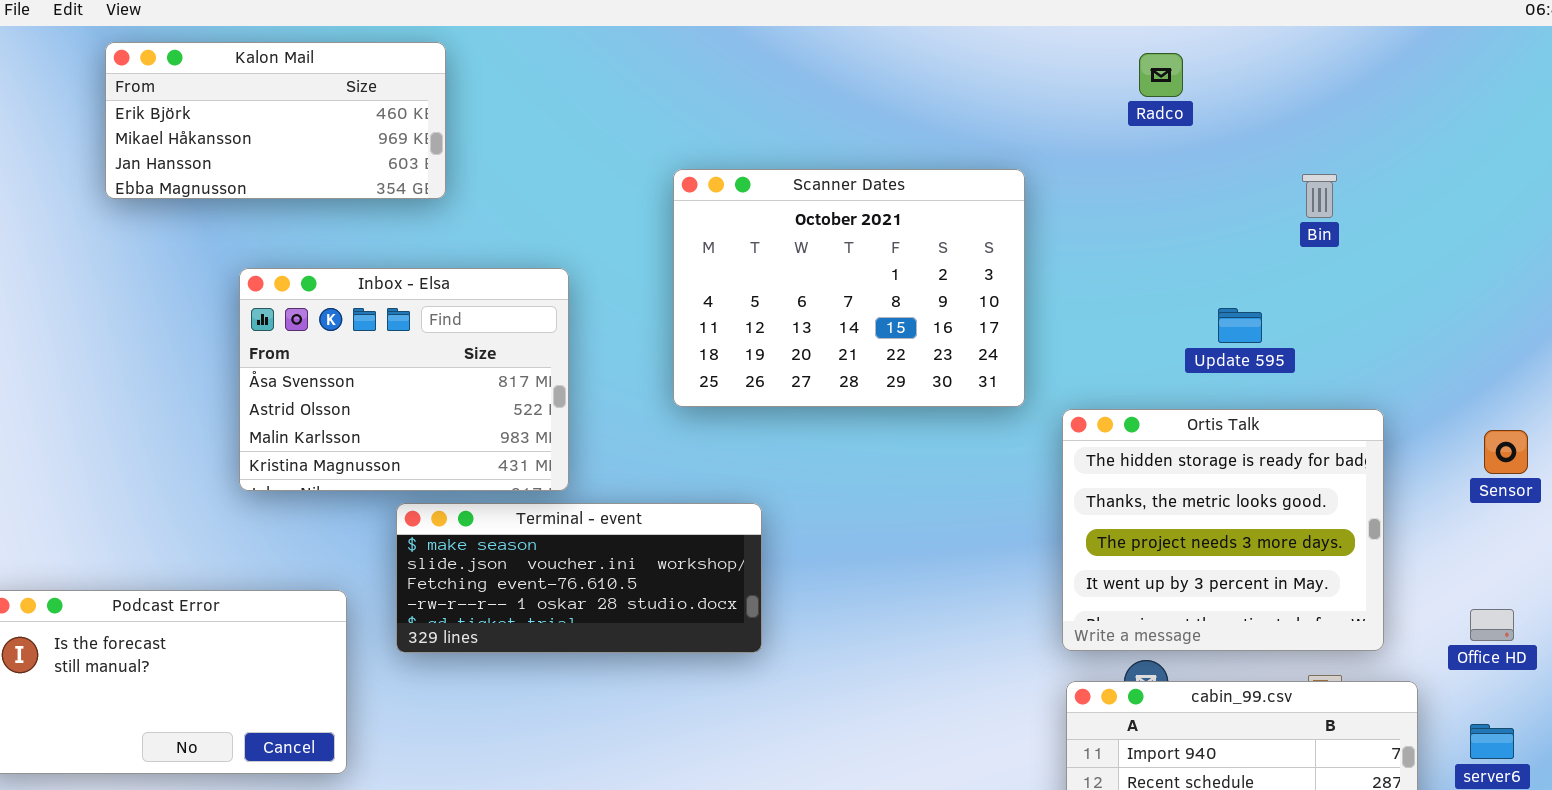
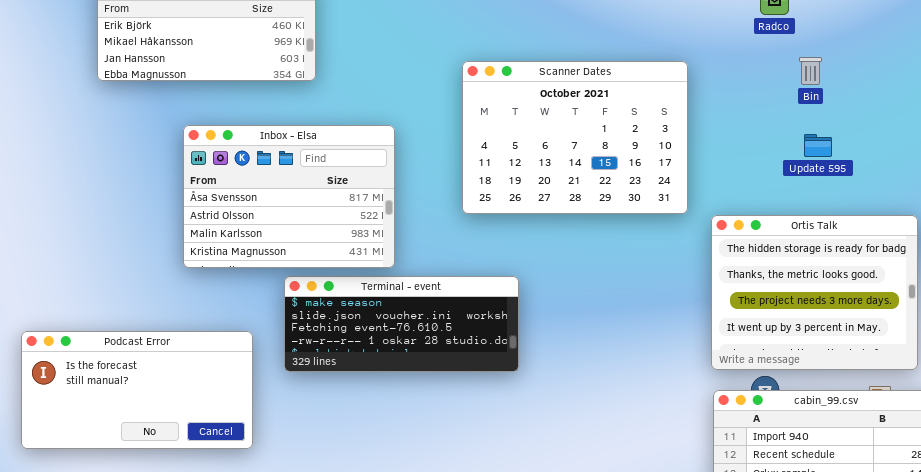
Bin: [1302,174,1337,218] -> [799,57,822,85], moved
Update 595: [1218,308,1262,343] -> [804,134,832,157], moved

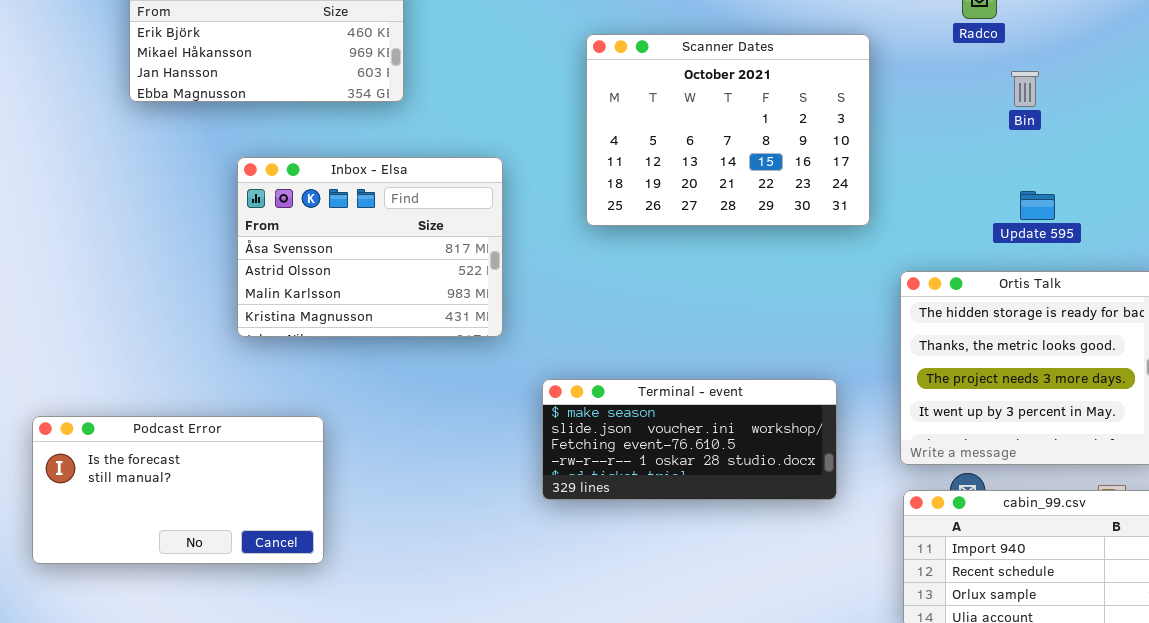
Scanner Dates: [462,61,688,214] -> [586,34,870,226], moved
Update 595: [804,134,832,157] -> [1020,191,1055,220], moved
Terminal - event: [284,276,519,372] -> [542,379,837,500], moved

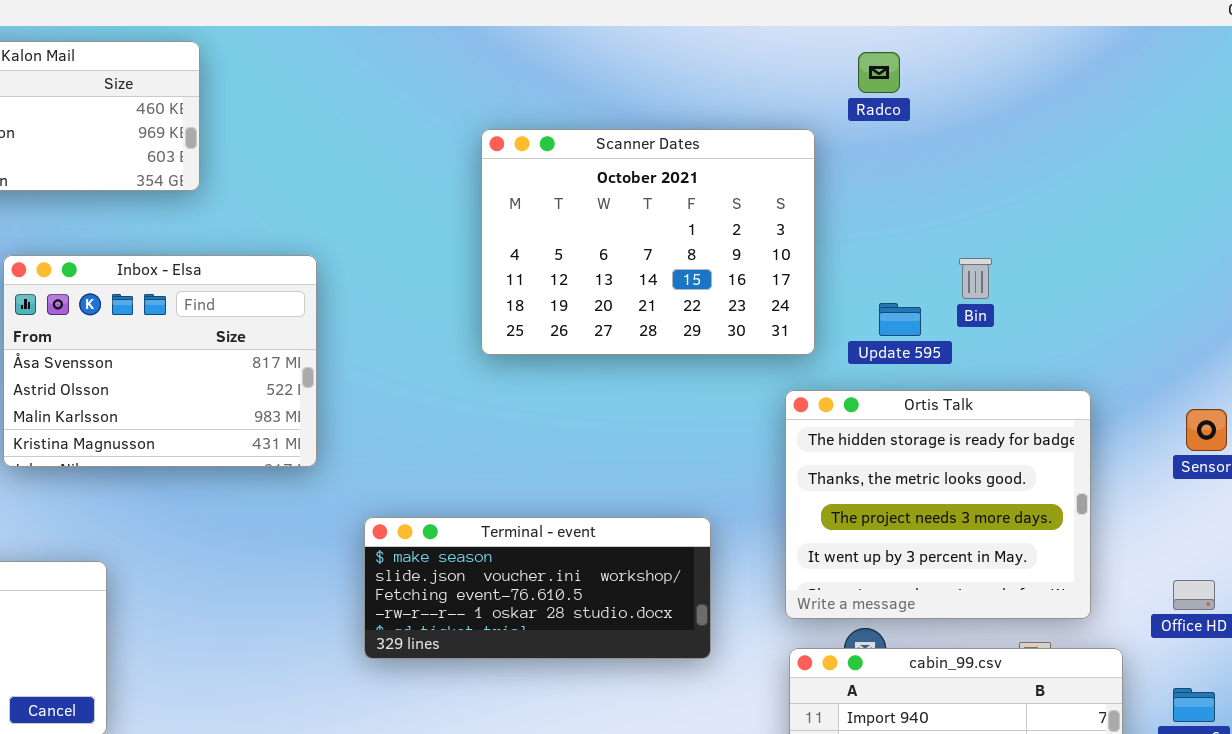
Scanner Dates: [586,34,870,226] -> [481,129,815,355], moved
Bin: [1011,71,1039,107] -> [959,258,992,299], moved
Update 595: [1020,191,1055,220] -> [879,303,921,336], moved

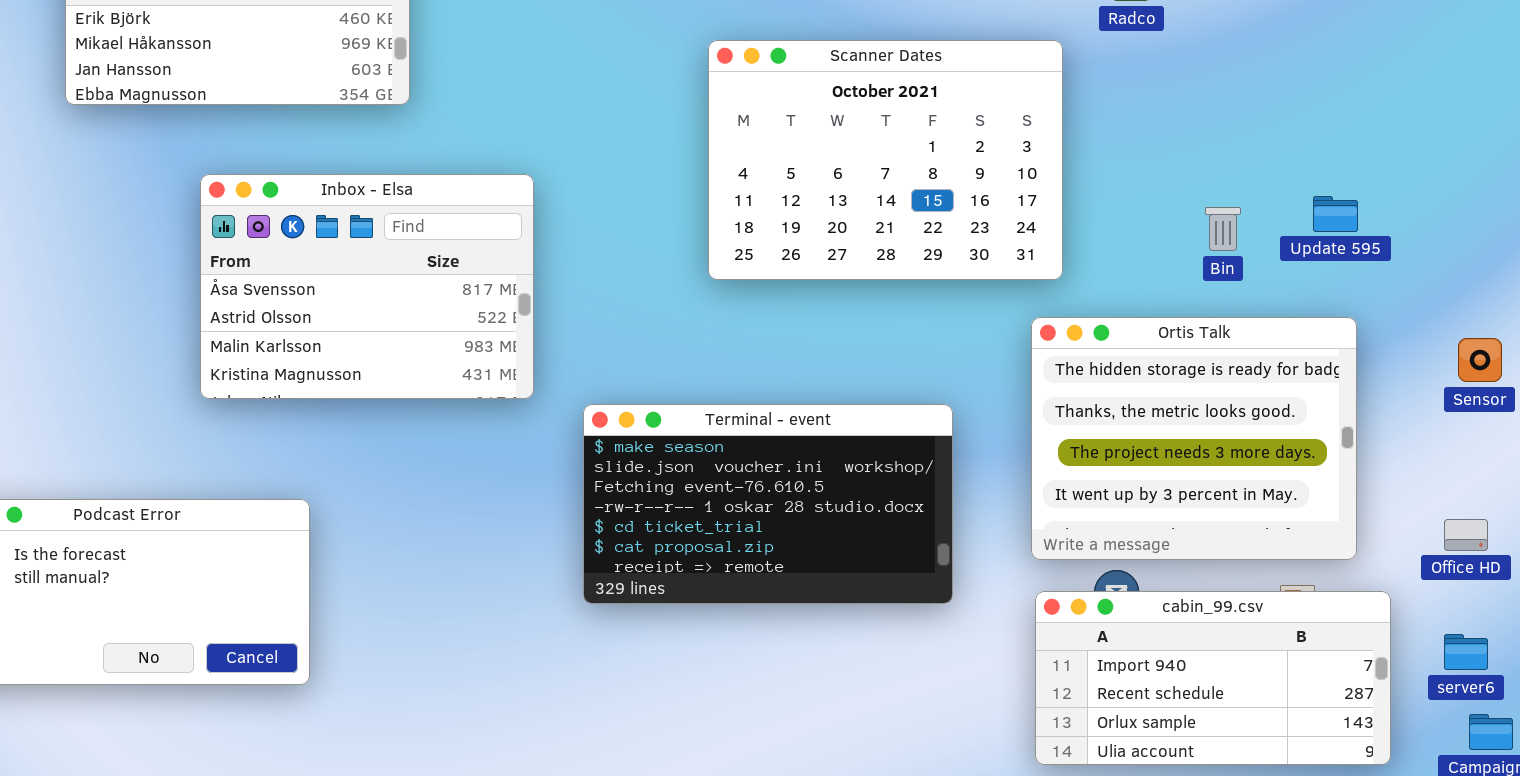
Bin: [959,258,992,299] -> [1205,207,1241,251], moved
Update 595: [879,303,921,336] -> [1313,196,1358,232], moved
Terminal - event: [364,517,711,659] -> [583,404,953,604], resized

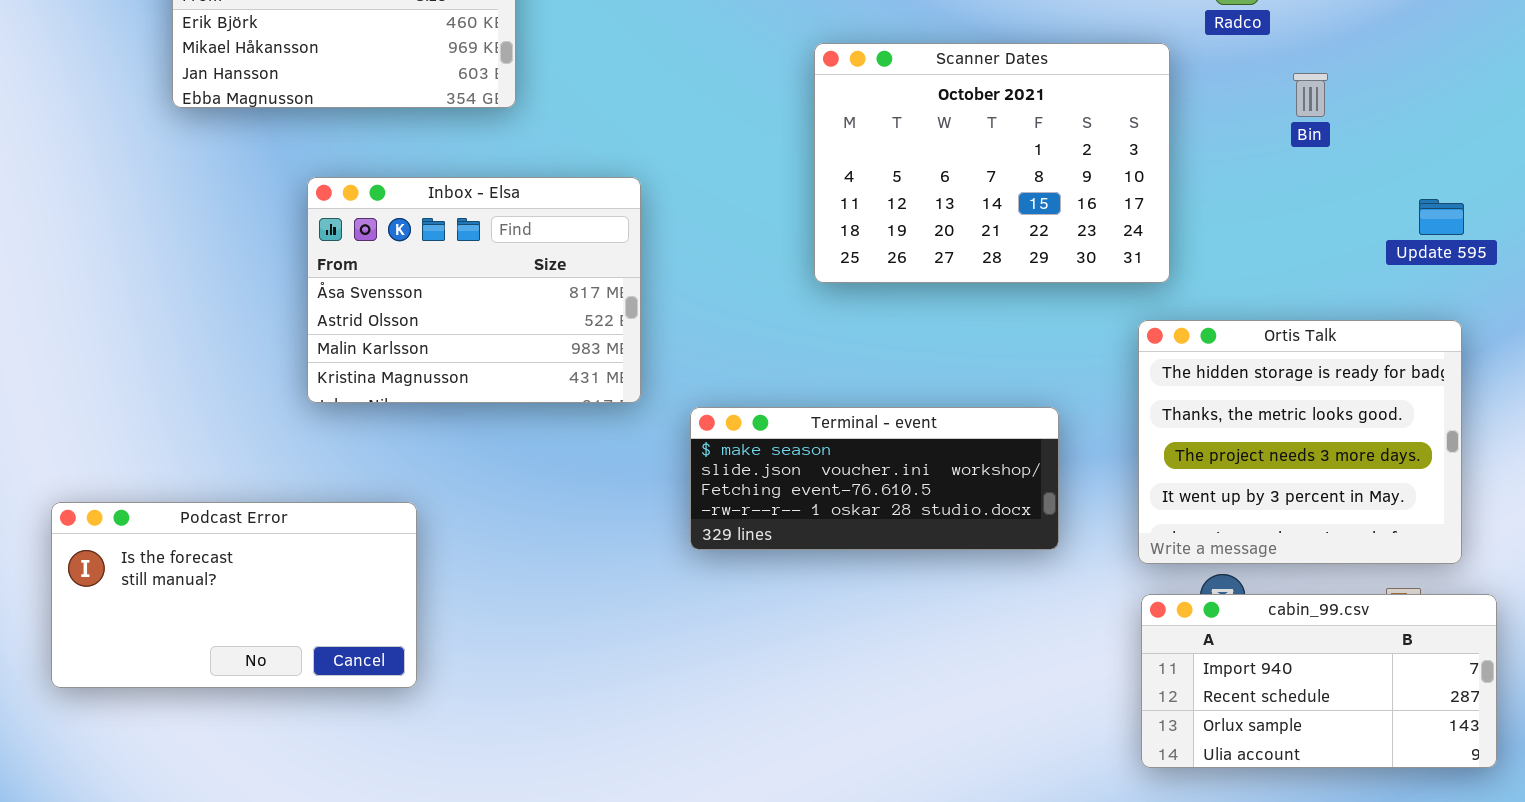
Bin: [1205,207,1241,251] -> [1293,73,1328,117], moved
Terminal - event: [583,404,953,604] -> [690,407,1059,550], resized

